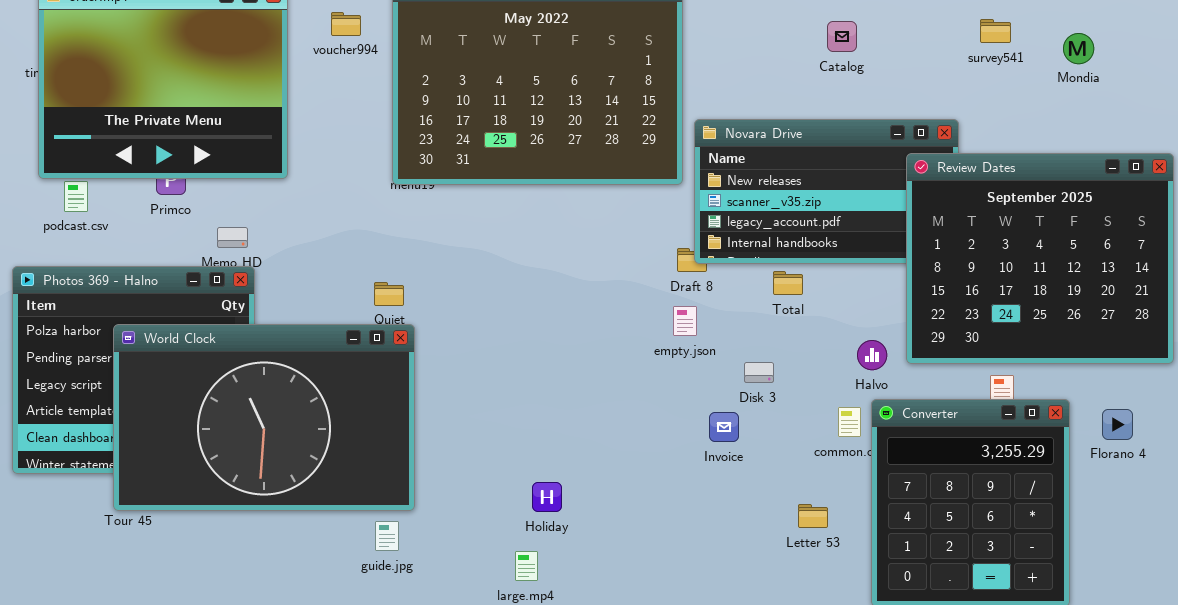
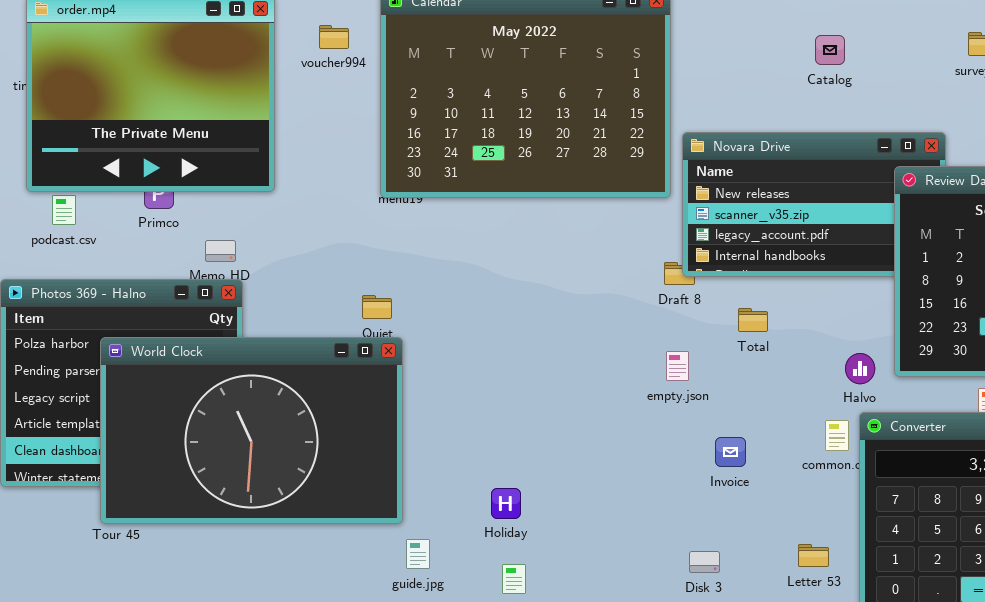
Total: [773,271,803,295] -> [738,308,768,332], moved
empty.json: [673,306,697,336] -> [666,351,689,381], moved
Disk 3: [744,362,774,383] -> [689,551,720,573], moved
Invoice: [709,412,739,442] -> [715,437,746,467], moved
Holiday: [532,482,562,512] -> [491,488,521,519], moved
Letter 53: [798,504,828,528] -> [798,544,829,567], moved
guide.jpg: [375,521,399,551] -> [406,539,430,569], moved

